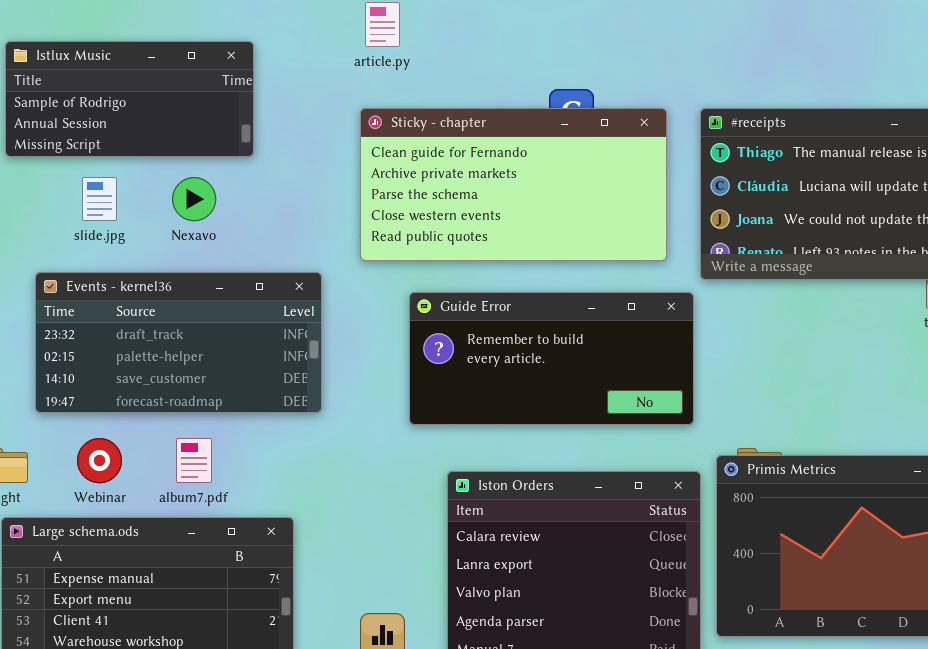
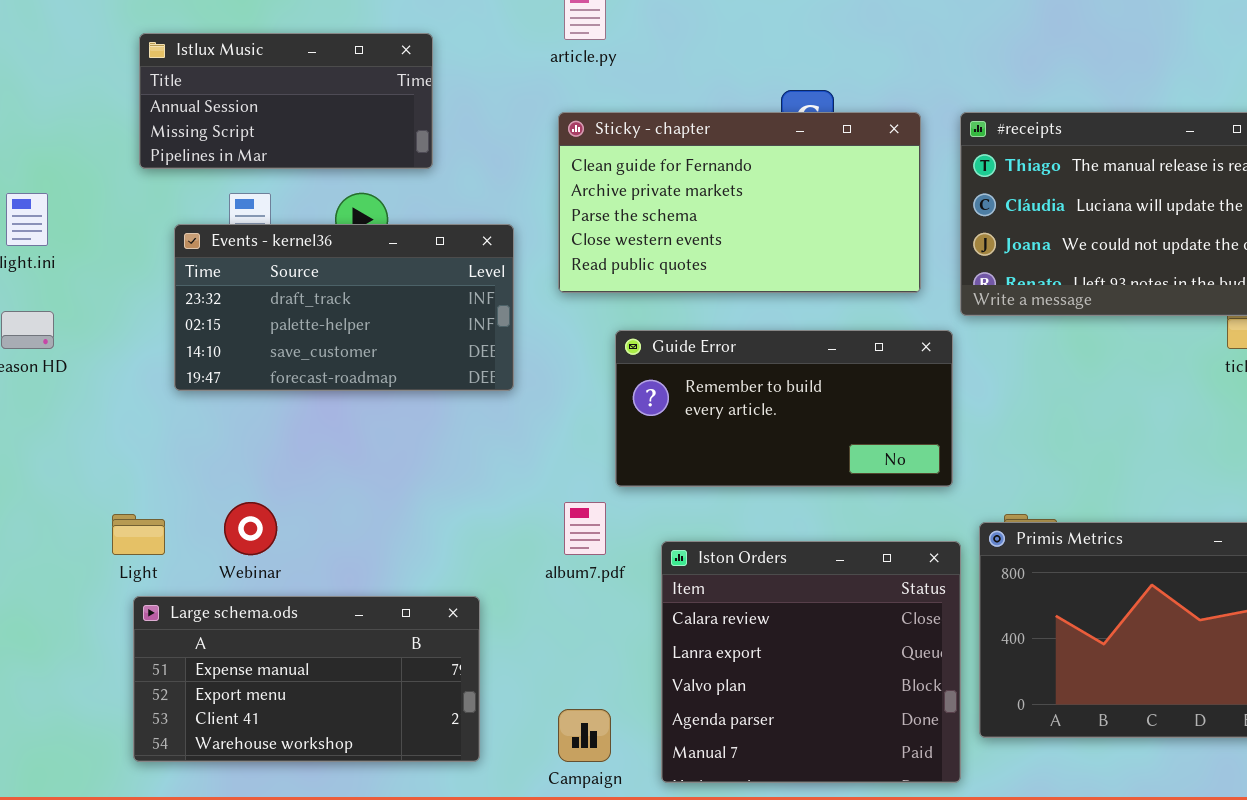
Istlux Music: [5,41,254,157] -> [139,33,433,169], scrolled down 1 row
Events - kernel36: [35,272,322,413] -> [174,224,514,391], moved
album7.pdf: [176,438,212,483] -> [564,502,606,555], moved

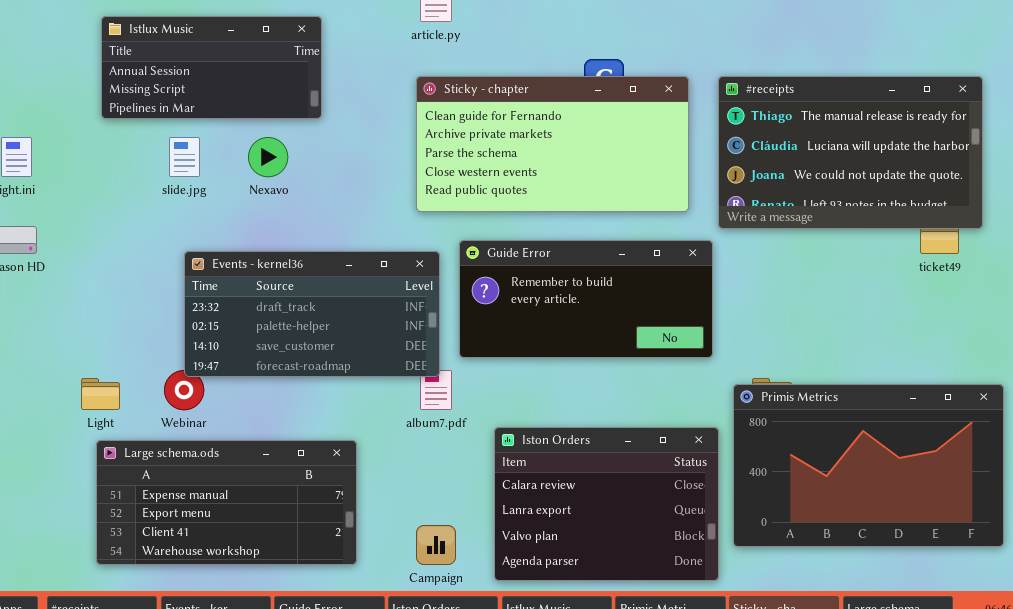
Events - kernel36: [174,224,514,391] -> [184,251,440,377], moved
Iston Orders: [661,541,961,783] -> [494,427,719,581], resized

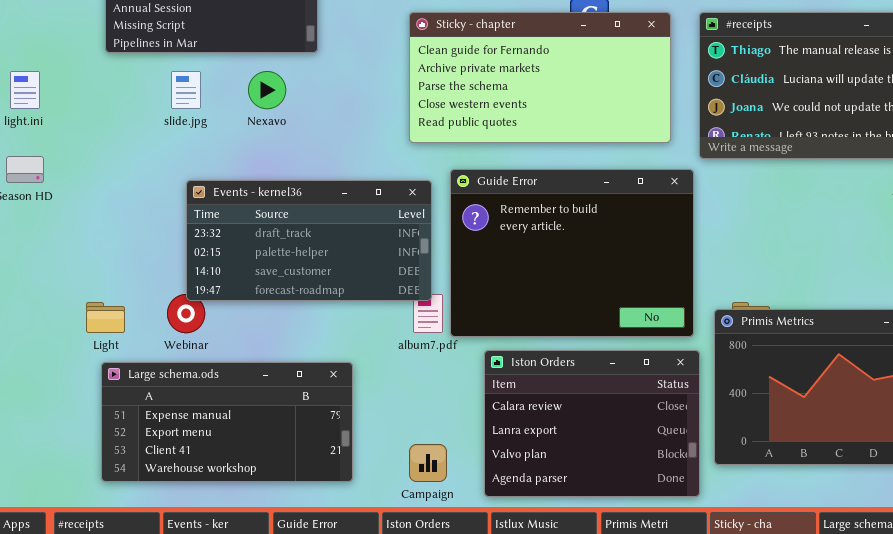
Guide Error: [459,240,713,358] -> [450,169,694,337], resized

